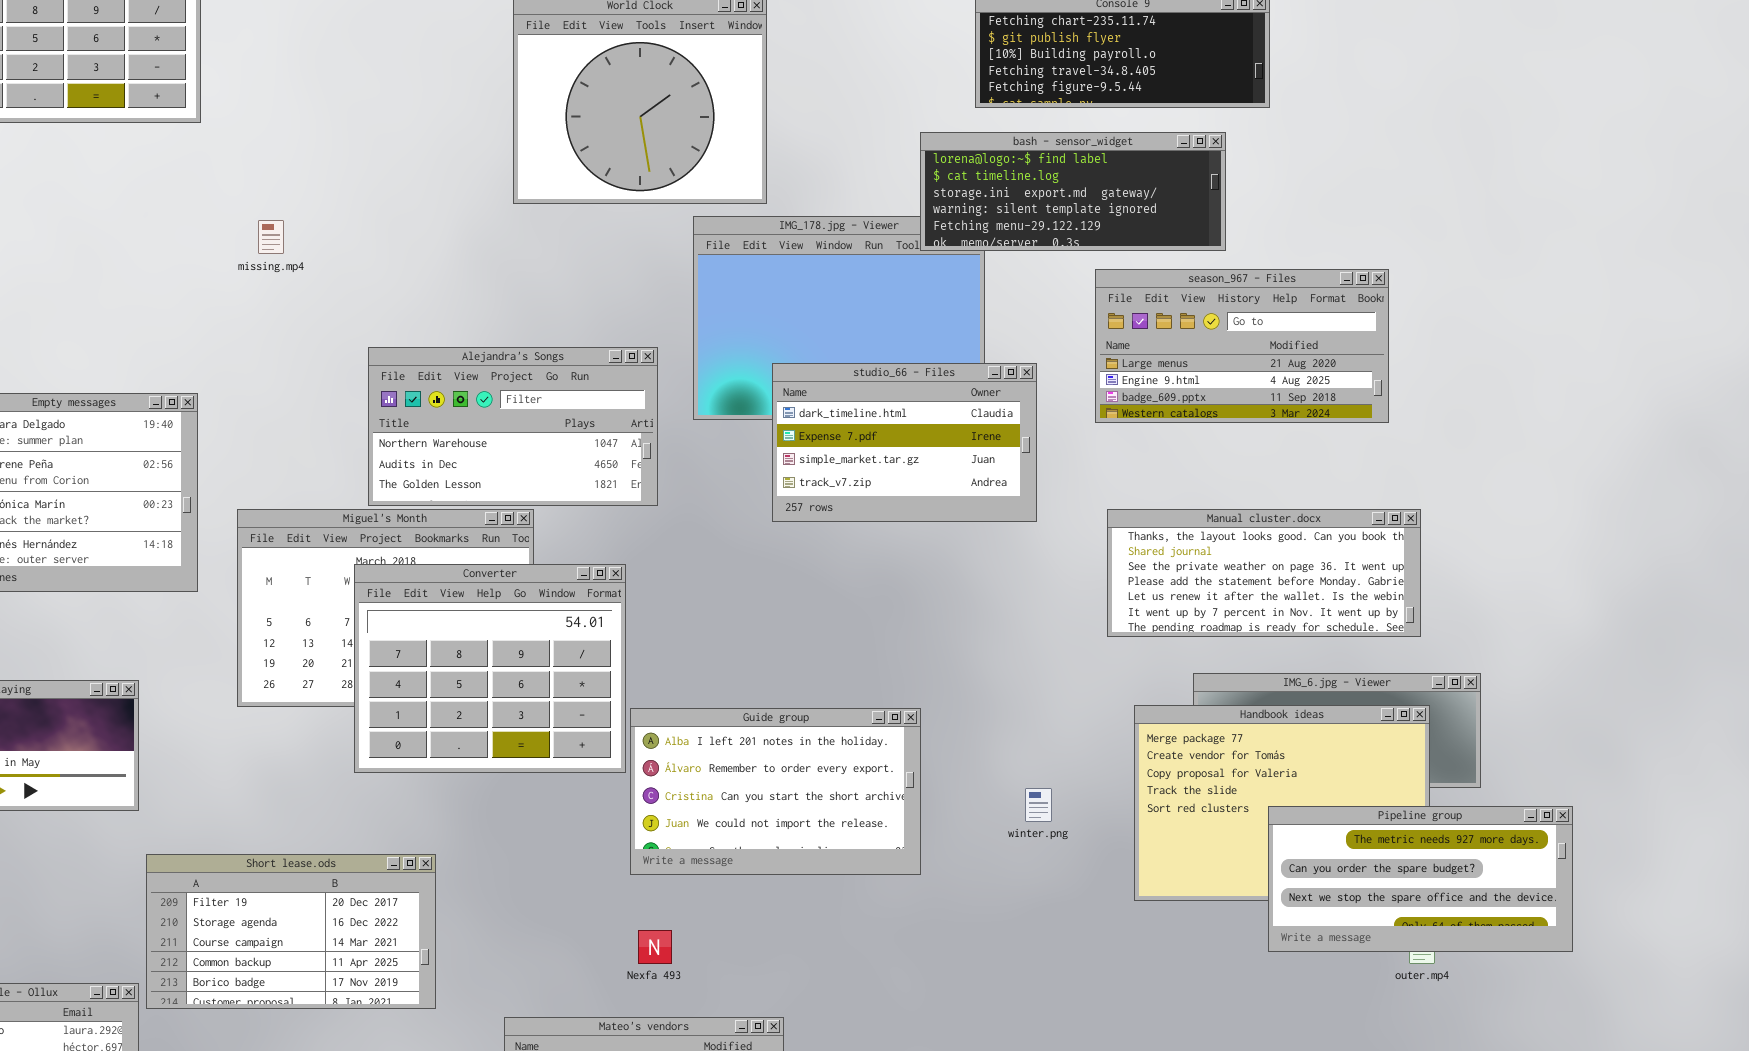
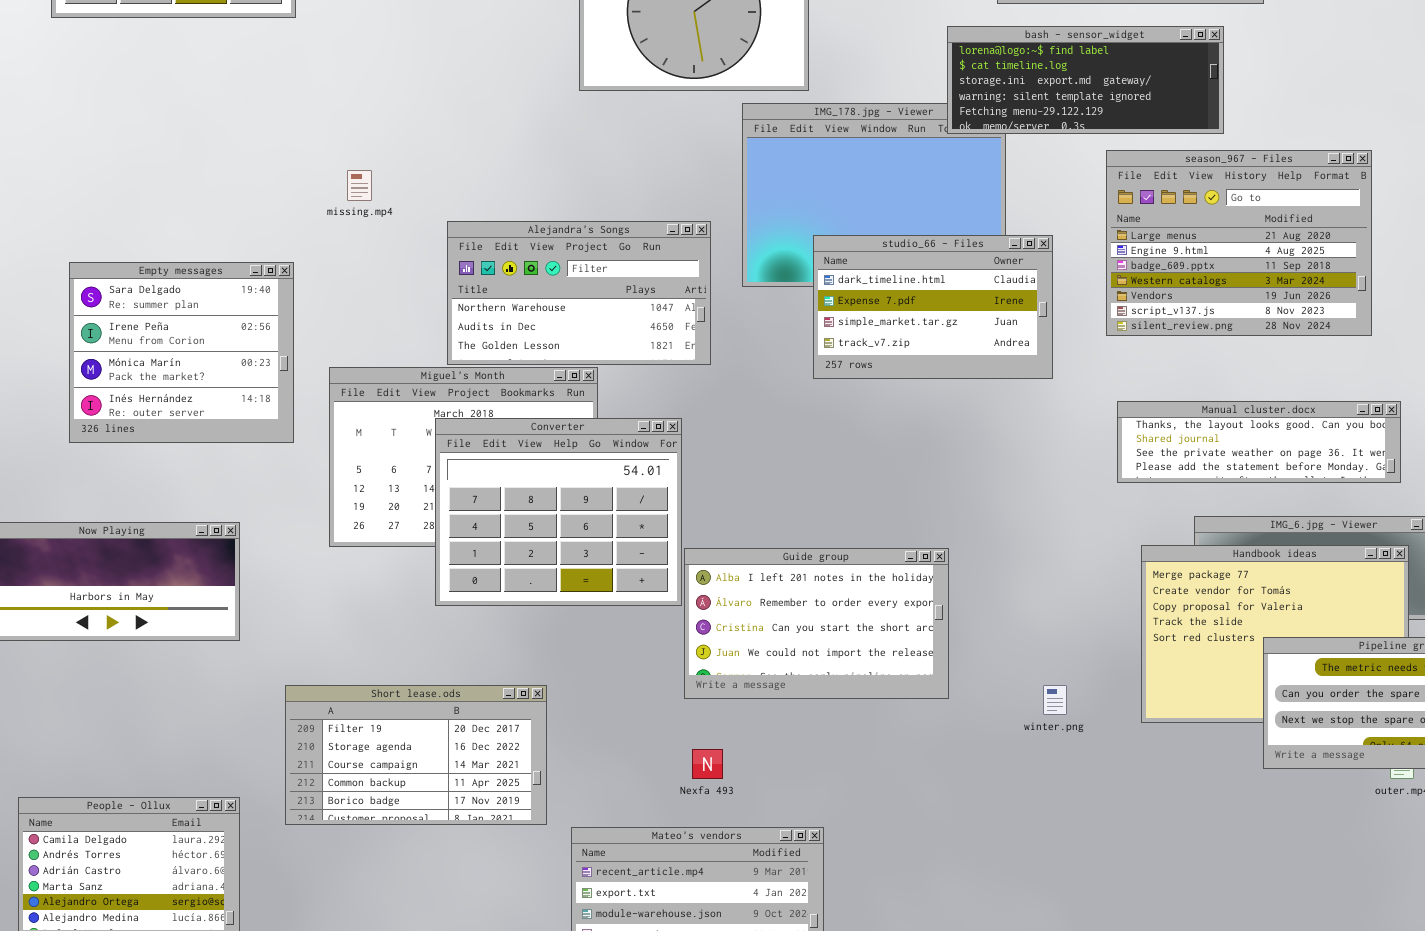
missing.mp4: [258,220,284,254] -> [347,170,372,201], moved
season_967 - Files: [1095,269,1389,423] -> [1106,150,1372,336], resized
Manual cluster.docx: [1107,509,1421,637] -> [1117,401,1401,483], resized
winter.png: [1025,788,1052,822] -> [1043,685,1067,715], moved
Short lease.ods: [146,854,436,1009] -> [285,685,547,825], moved

